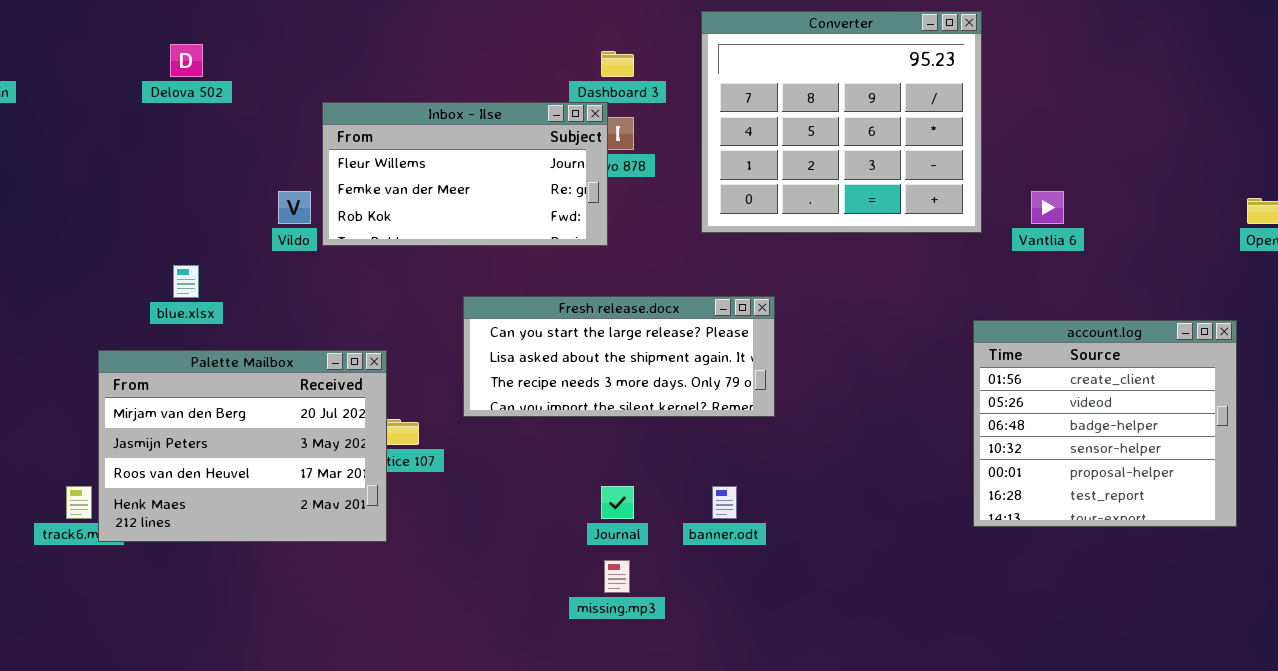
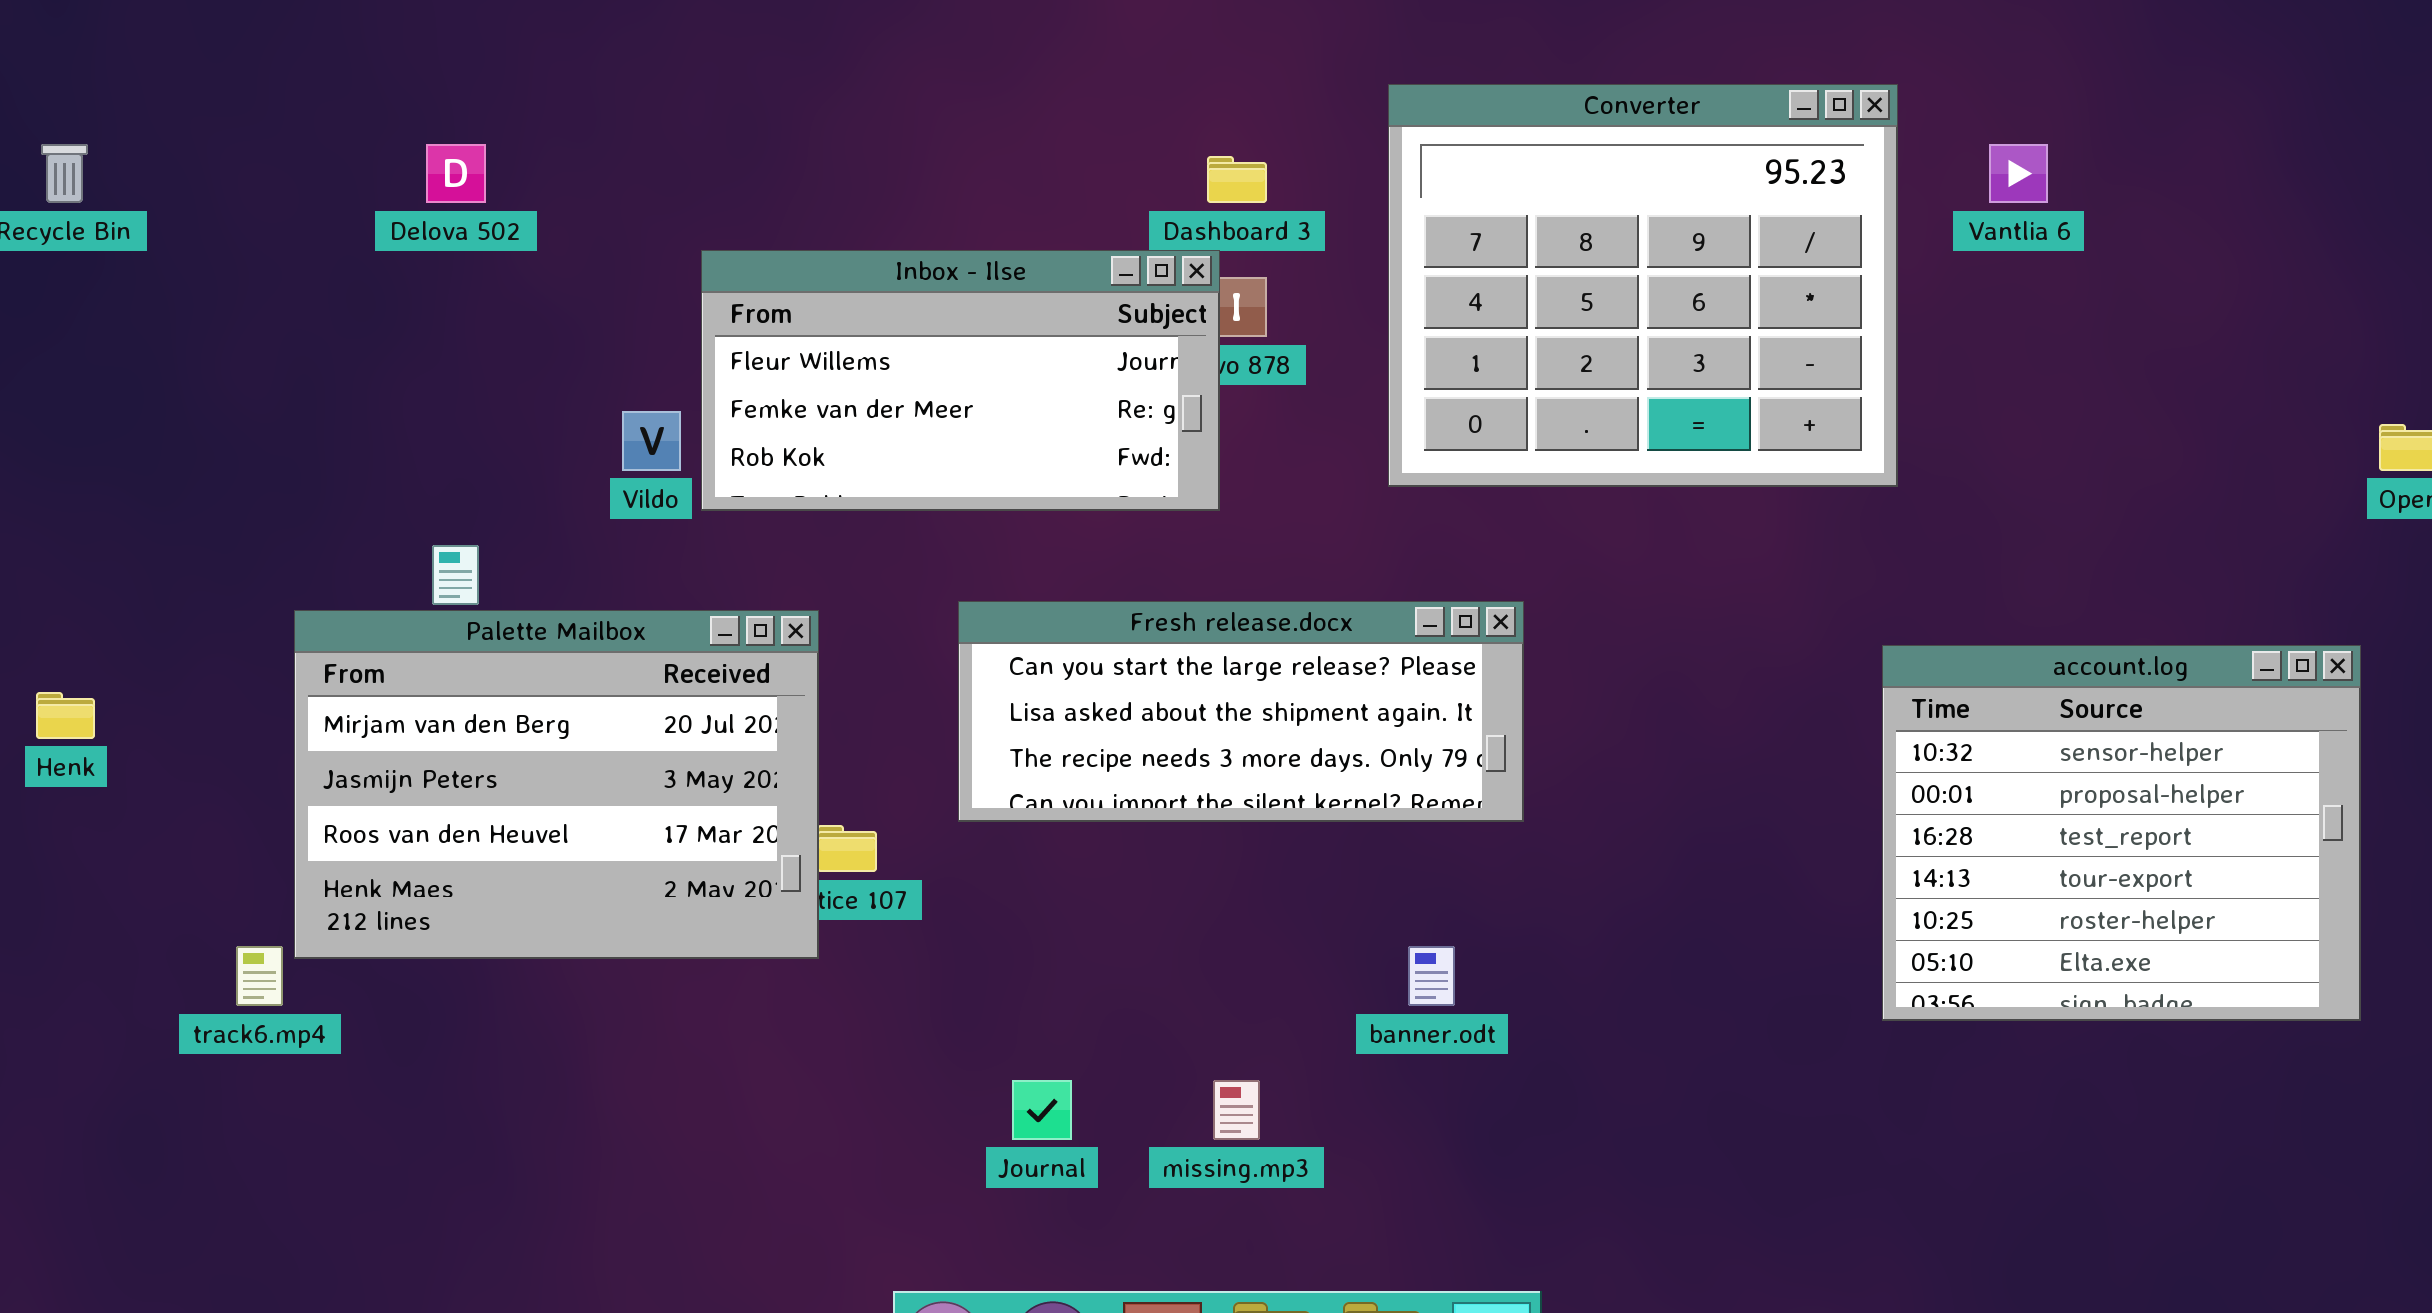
Vantlia 6: [1031,191,1064,224] -> [1989,144,2048,203], moved
account.log: [973,320,1237,527] -> [1882,645,2361,1021], scrolled down 3 rows
Palette Mailbox: [98,350,387,542] -> [294,610,819,959], moved
Journal: [601,486,634,519] -> [1012,1080,1072,1140], moved

